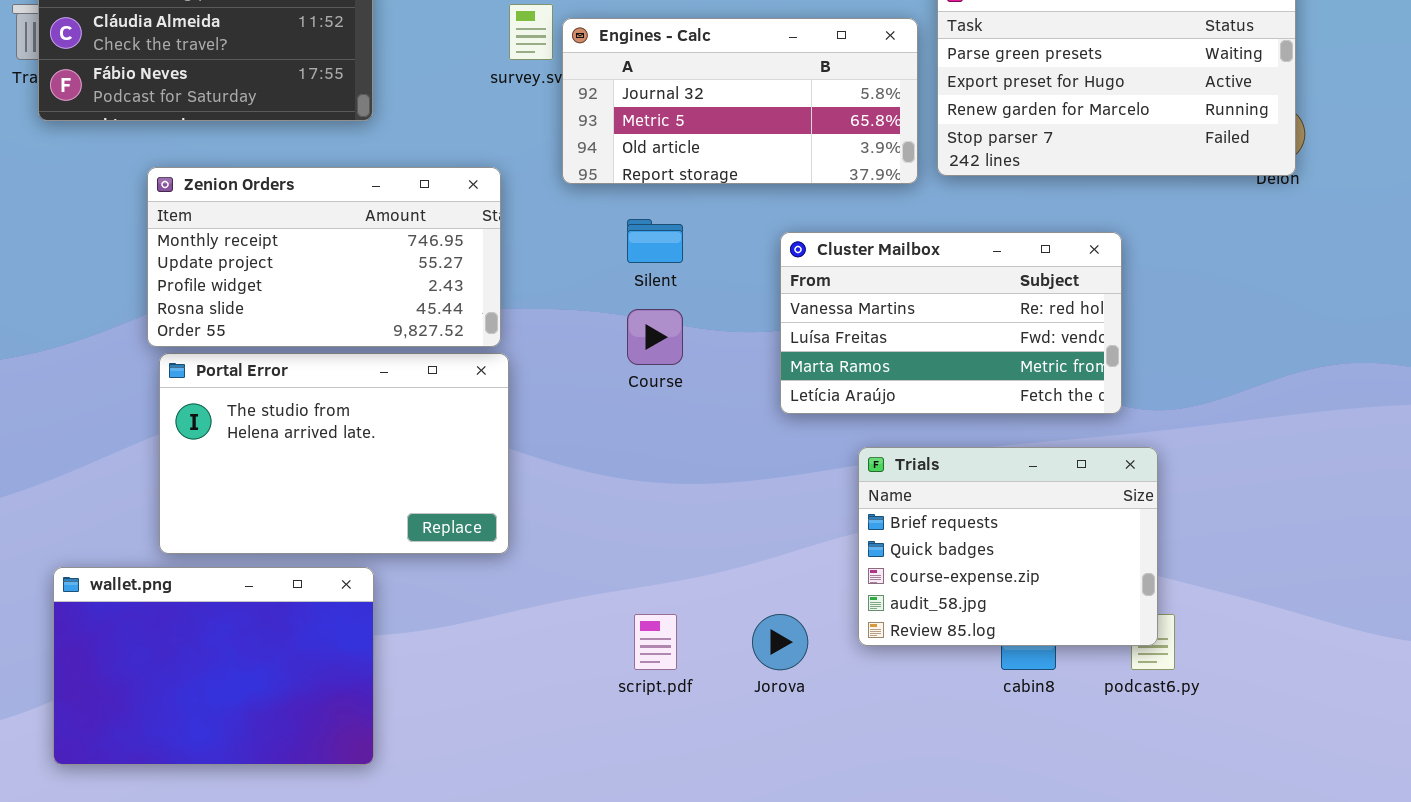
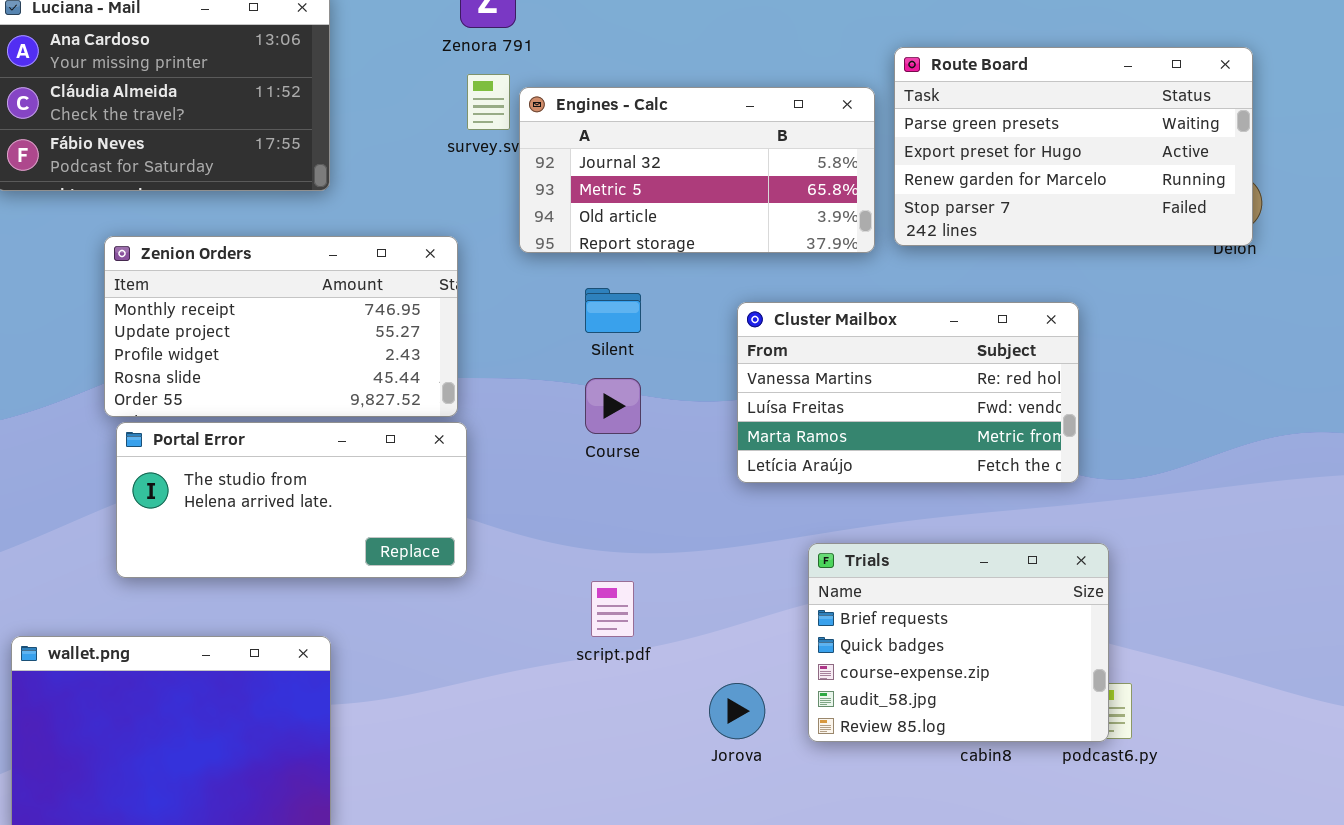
Portal Error: [159,353,509,554] -> [116,422,467,578], resized
Trials: [858,447,1158,646] -> [808,543,1109,742], moved
script.pdf: [634,614,677,670] -> [591,581,634,637], moved

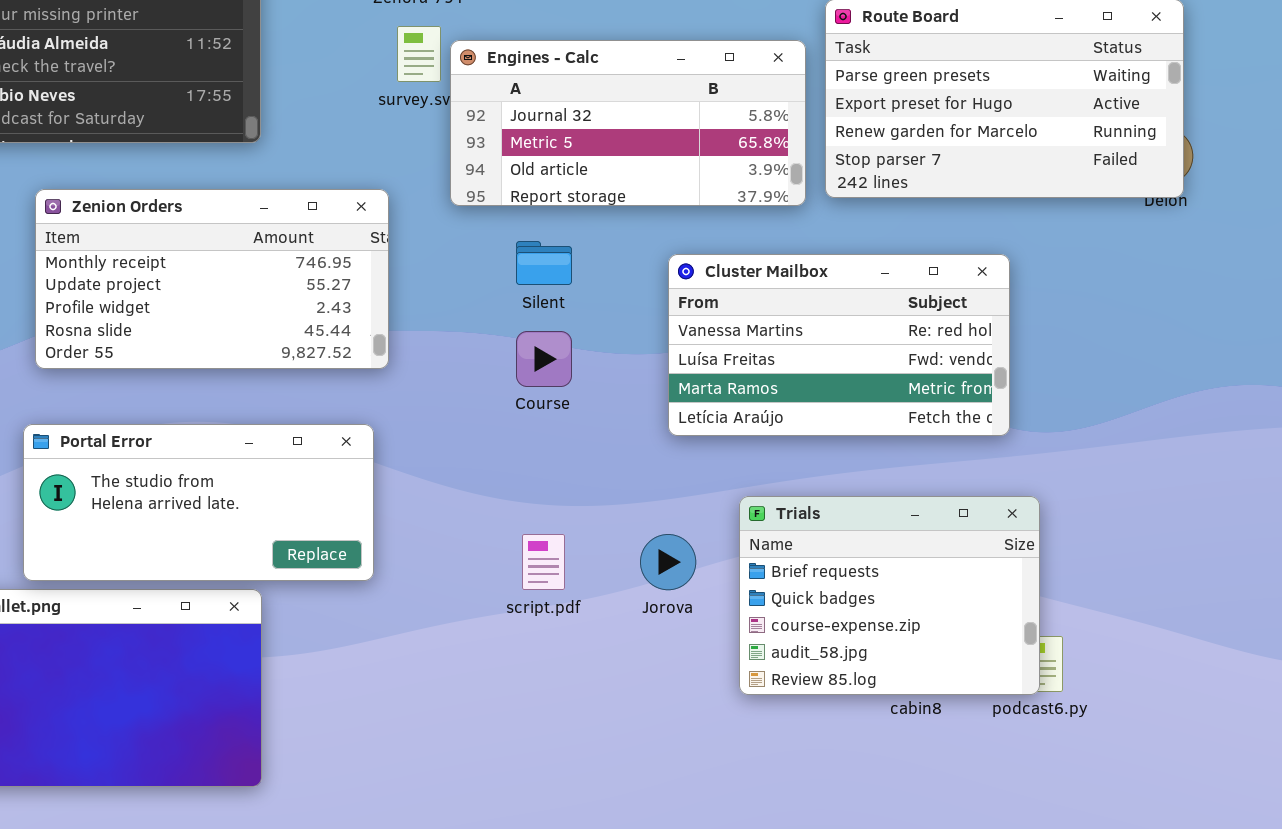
Portal Error: [116,422,467,578] -> [23,424,374,581], moved
Jorova: [709,683,765,739] -> [640,534,696,590], moved

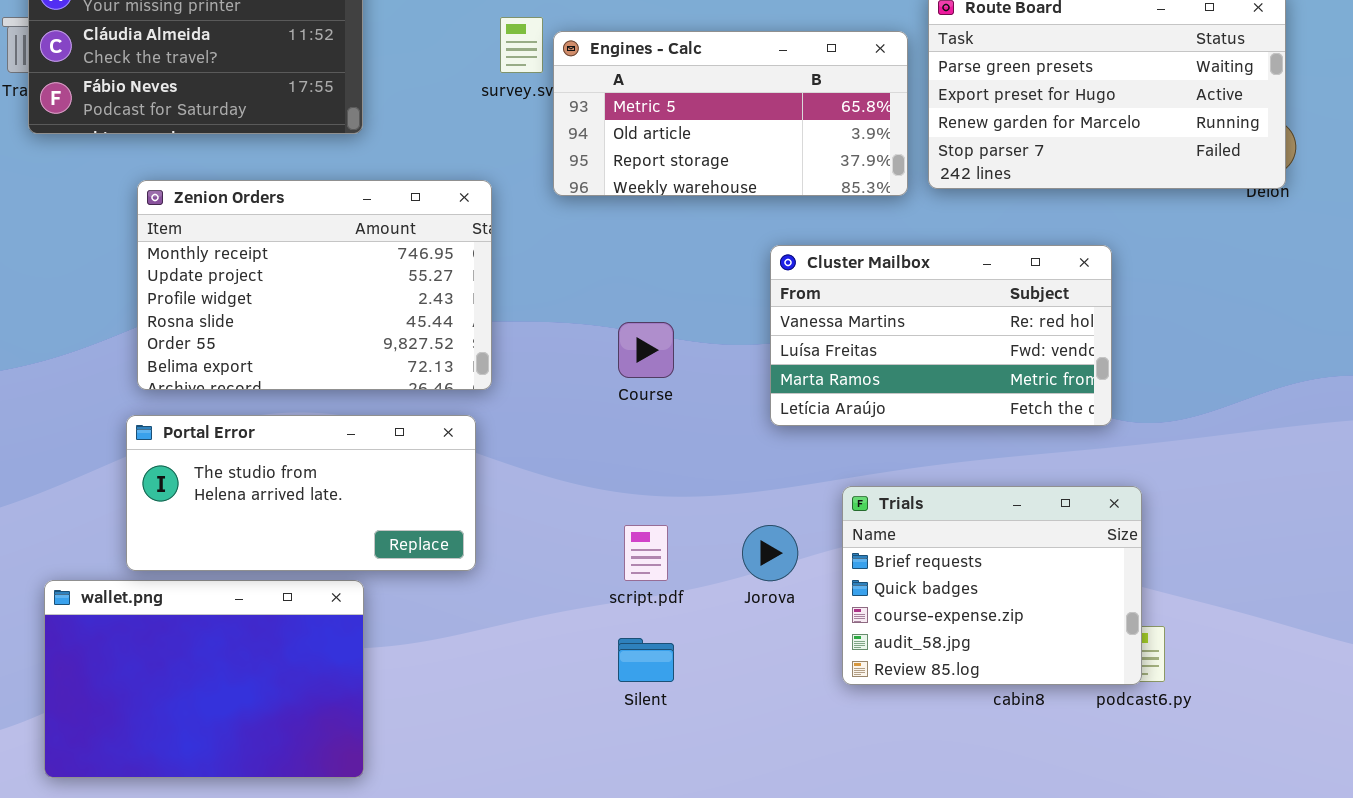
Engines - Calc: [450,40,806,206] -> [553,31,908,196], scrolled down 1 row
Zenion Orders: [35,189,389,369] -> [137,180,492,390], resized
Silent: [516,241,572,285] -> [618,638,674,682], moved

